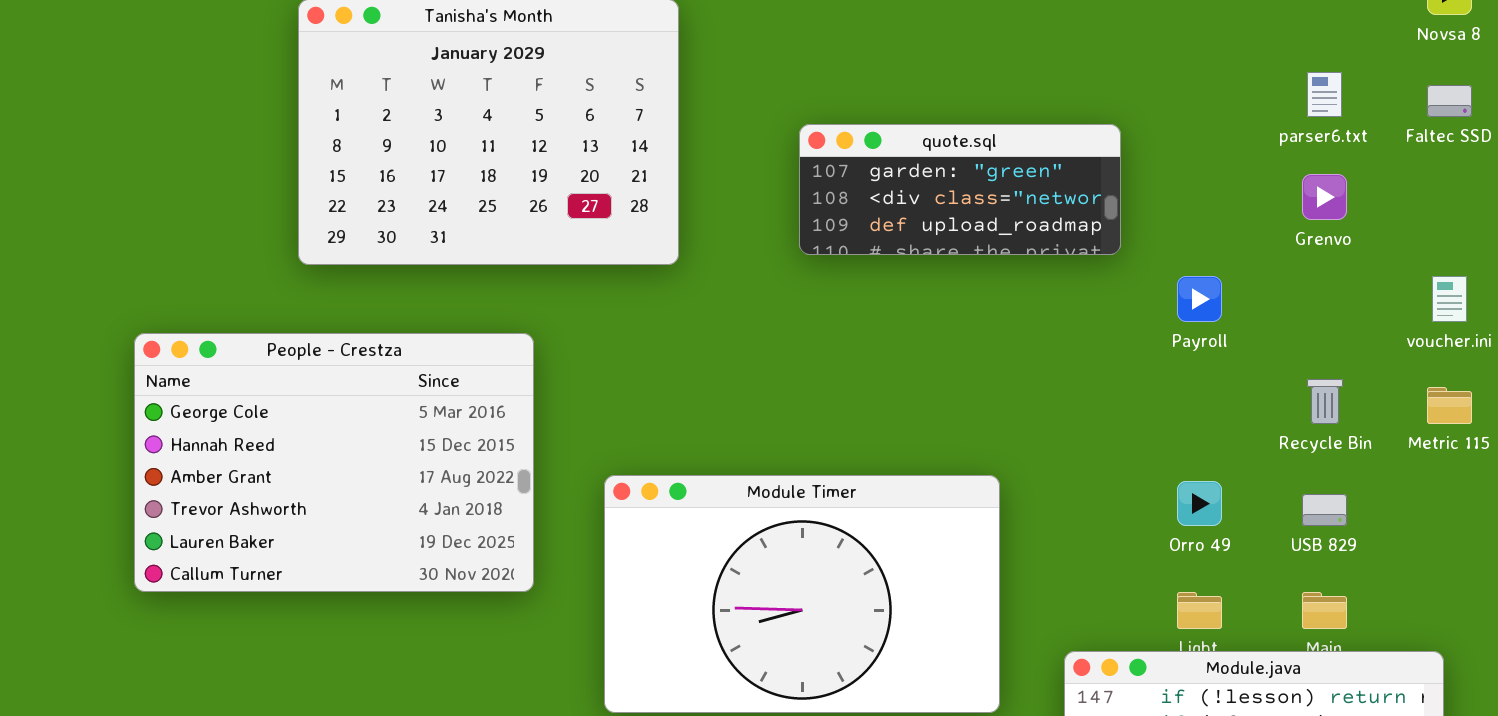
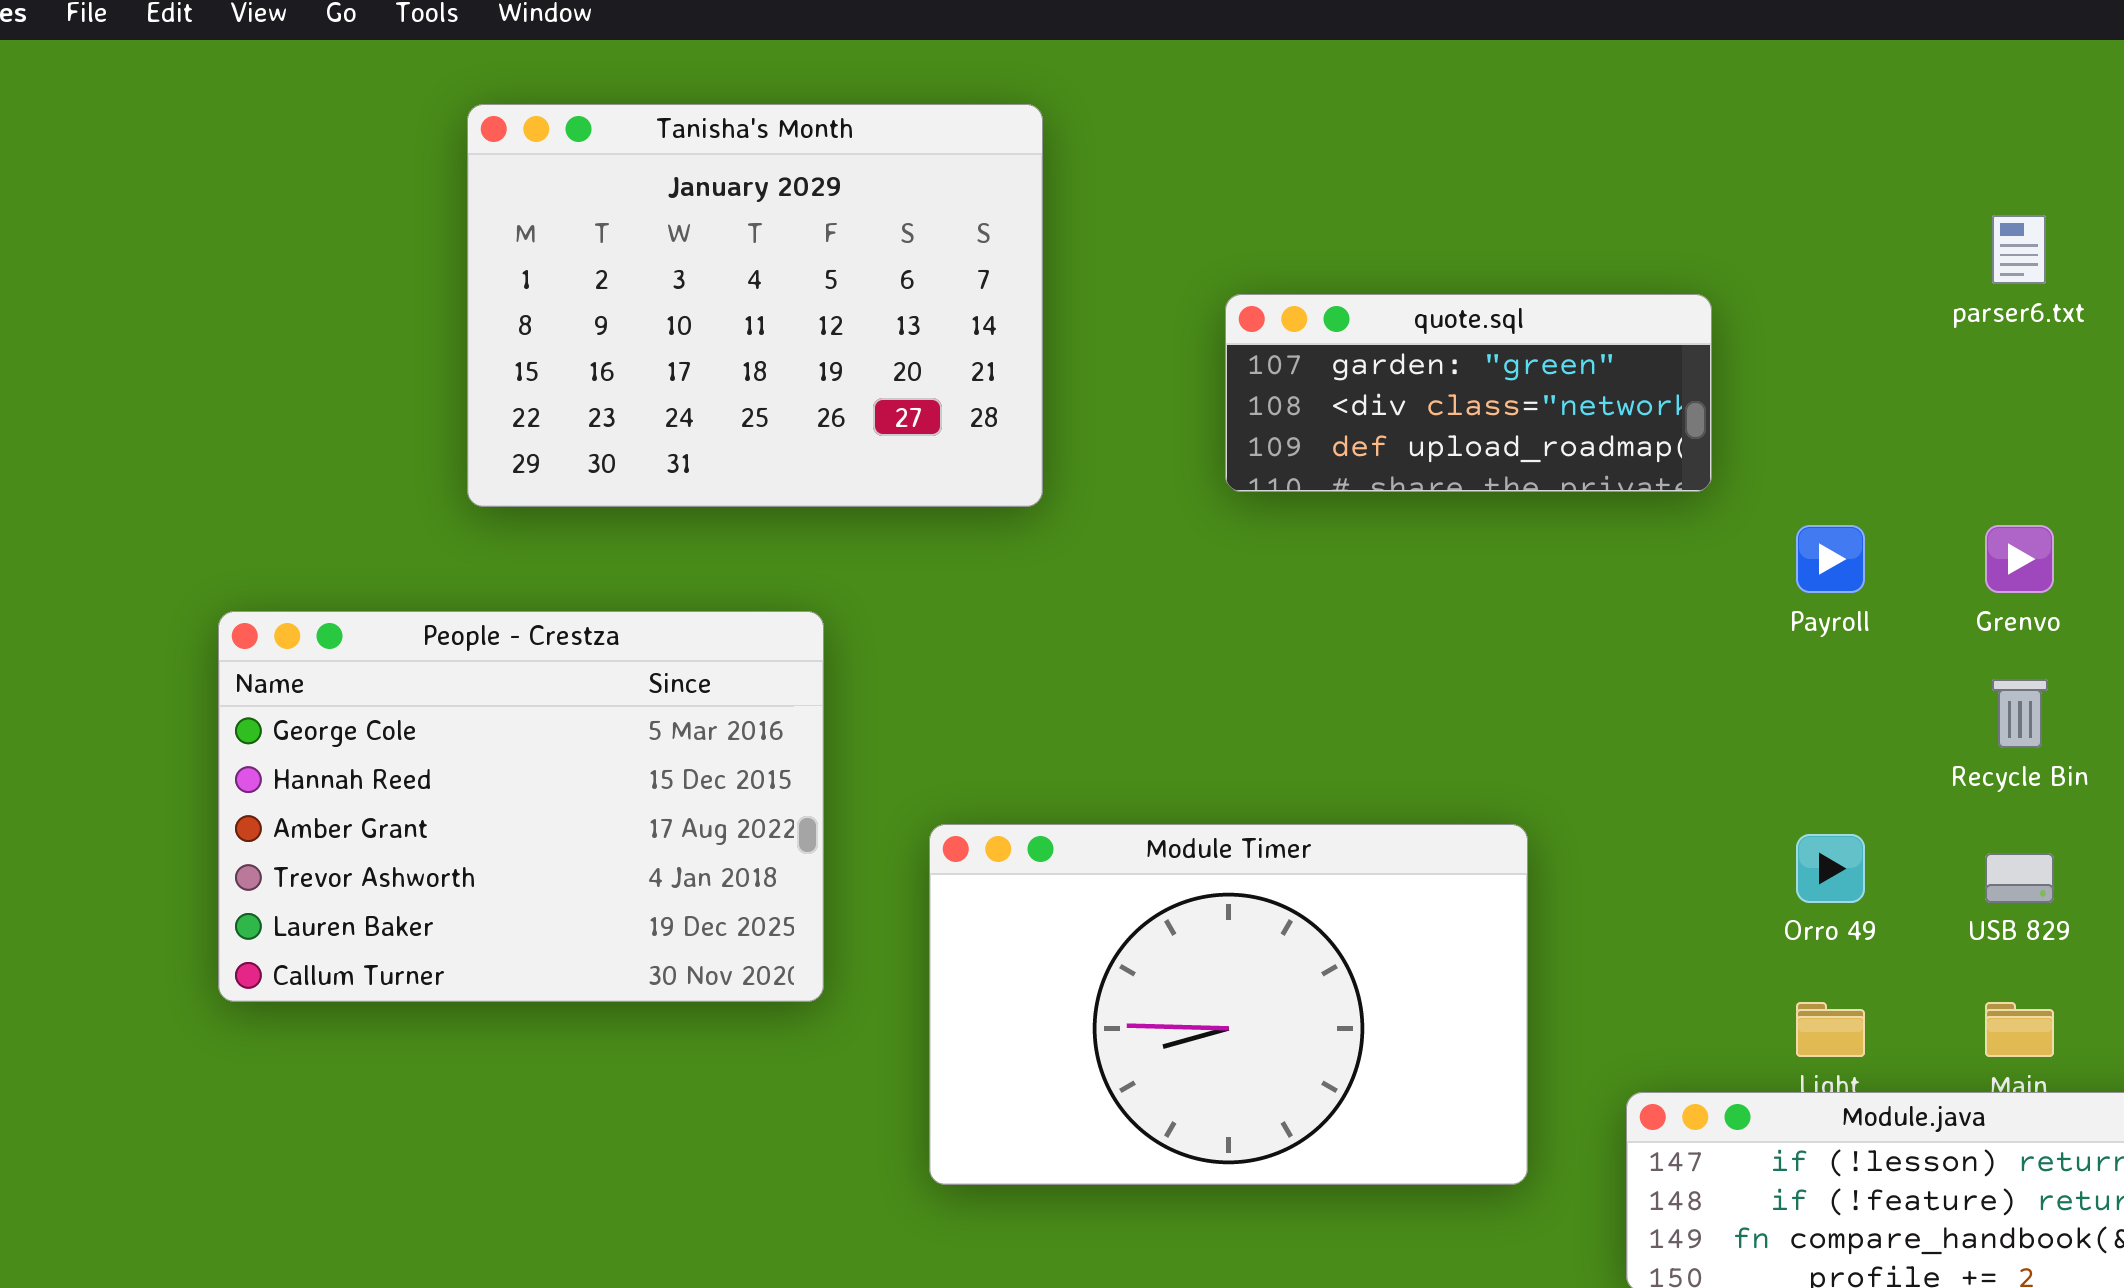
Grenvo: [1302,174,1347,220] -> [1985,525,2054,593], moved

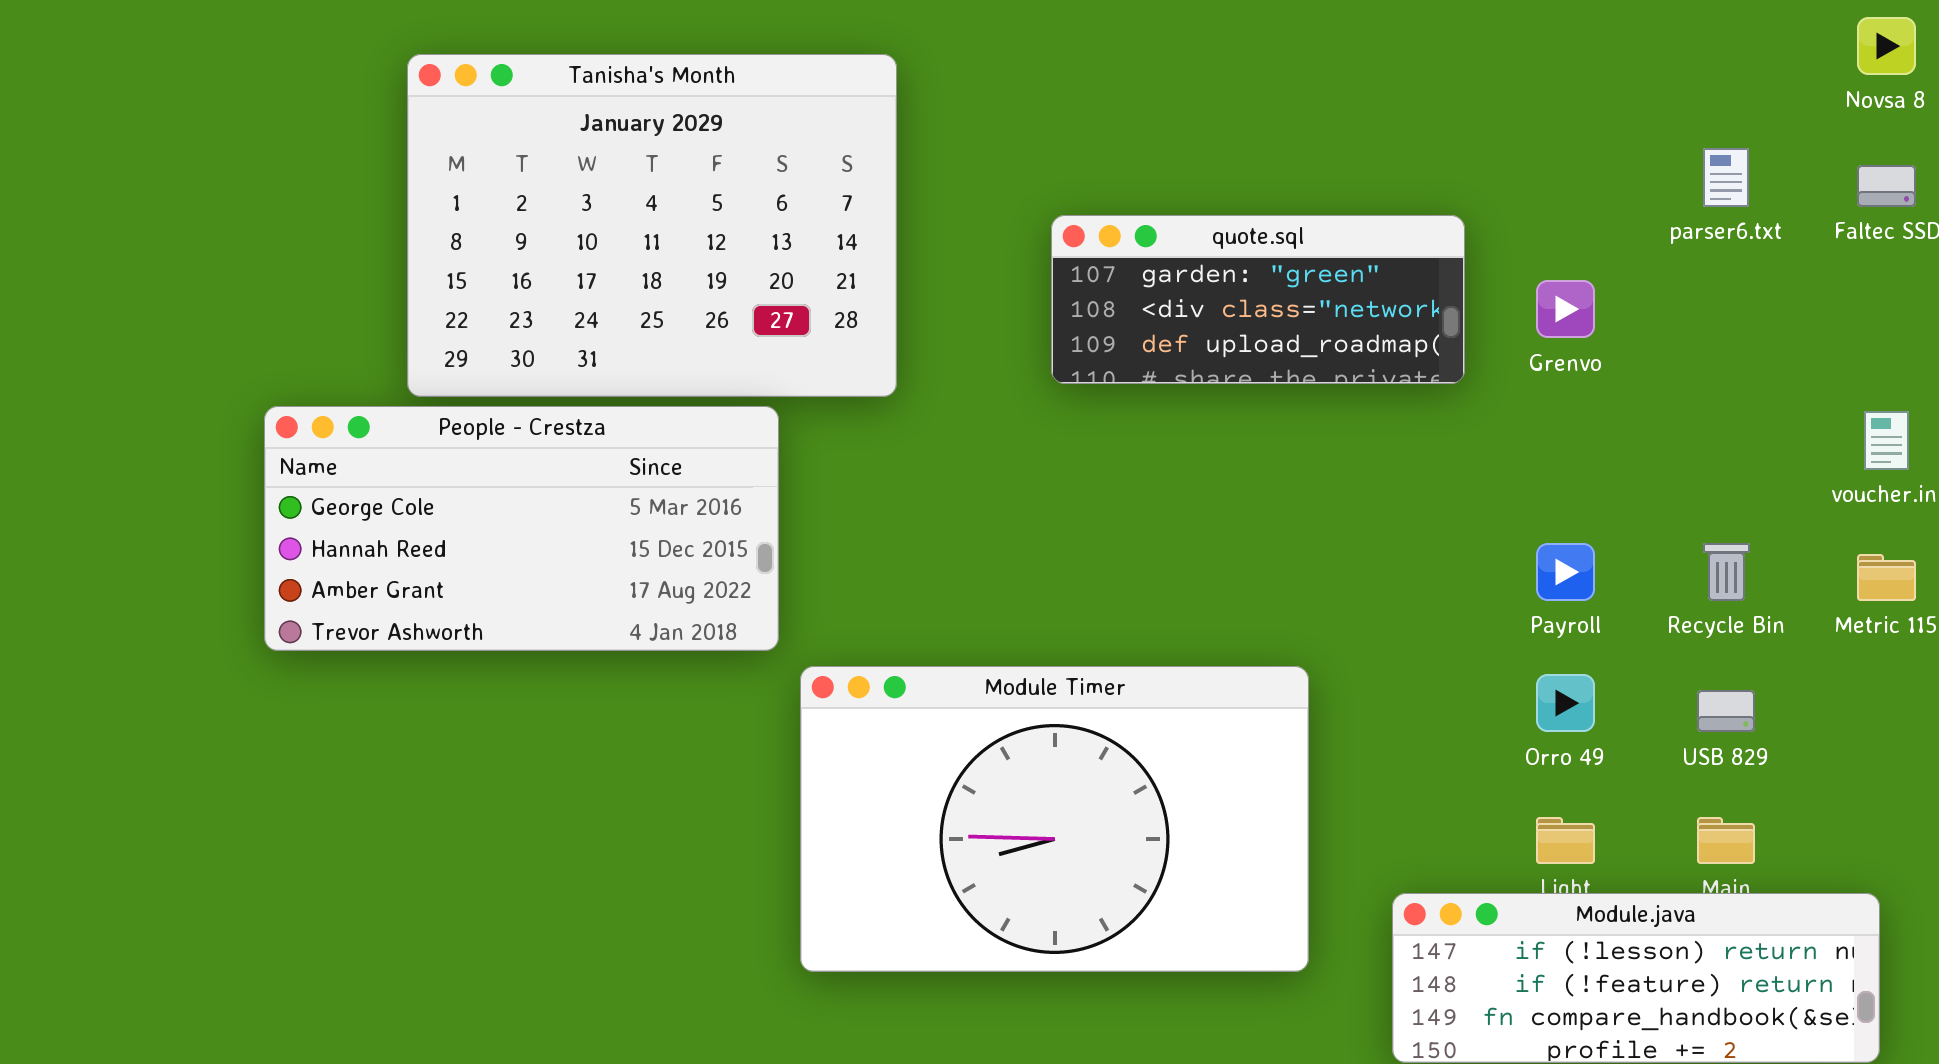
Payroll: [1796,525,1865,593] -> [1536,543,1595,601], moved
Grenvo: [1985,525,2054,593] -> [1536,280,1595,338], moved
People - Crestza: [218,611,824,1002] -> [264,406,779,651], moved, resized

